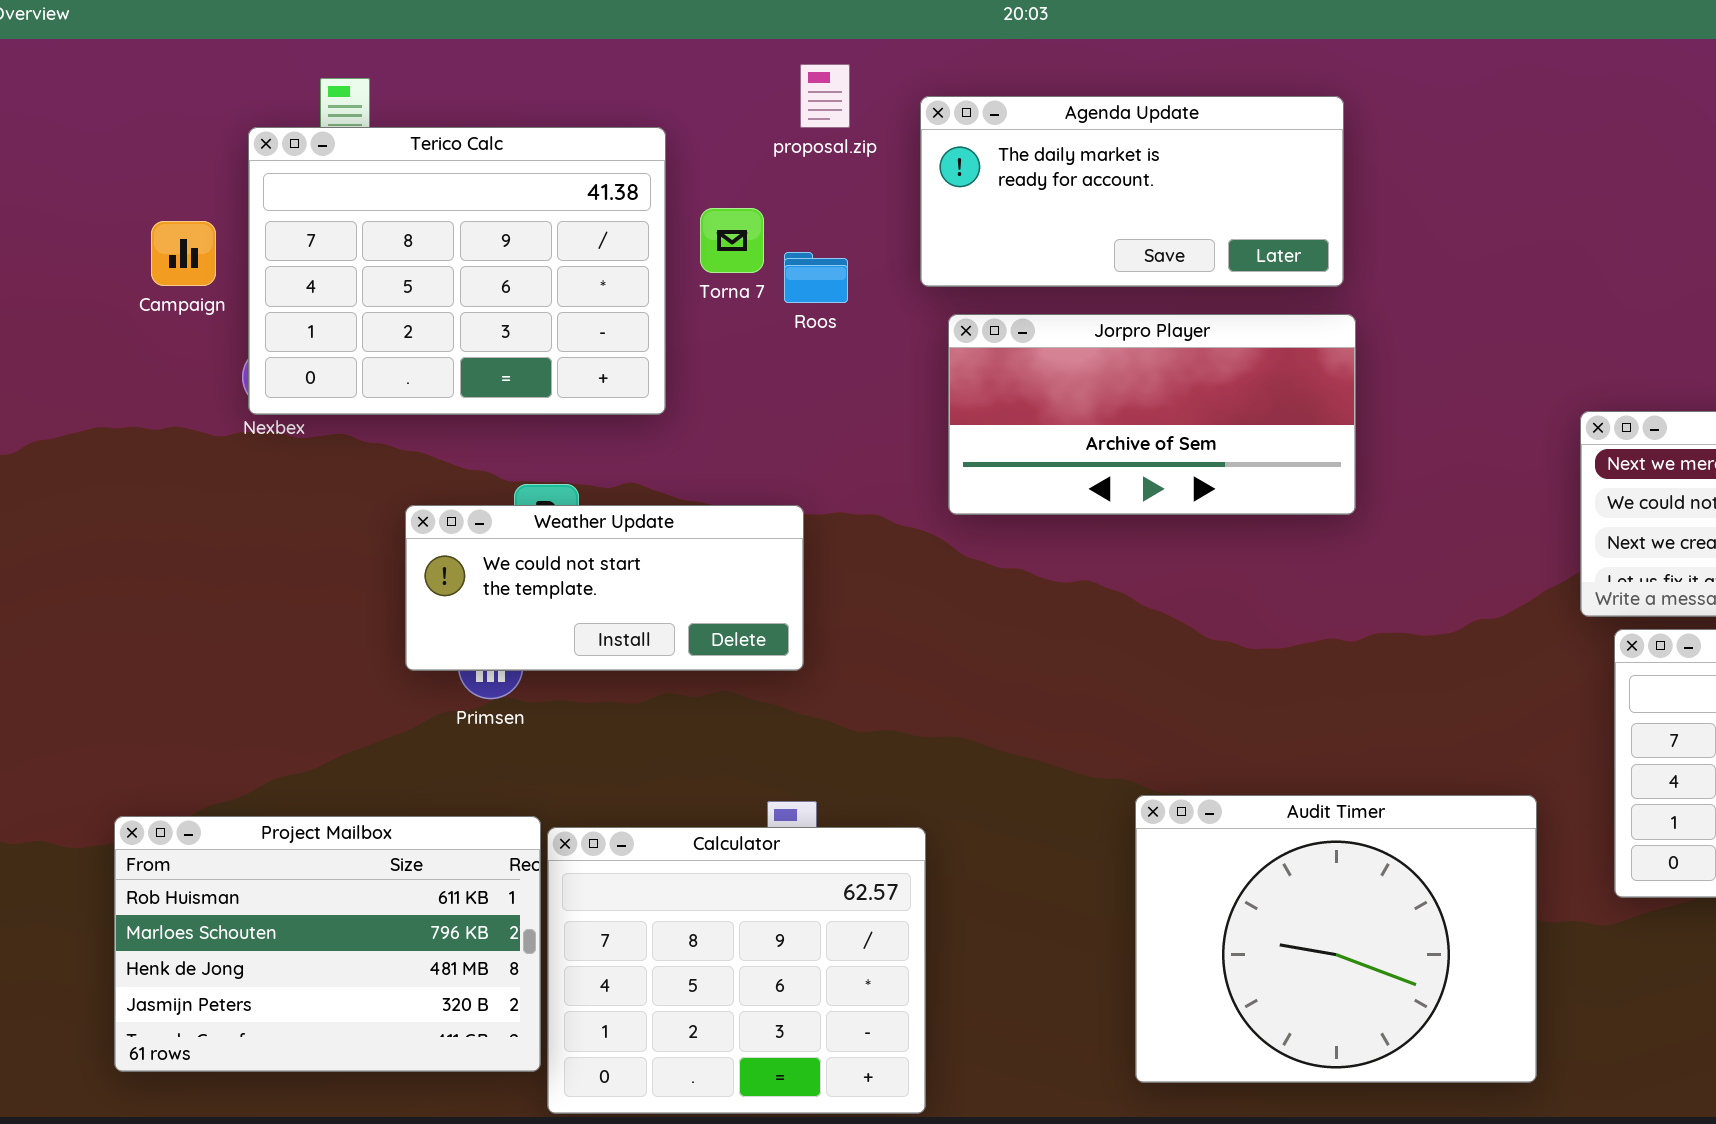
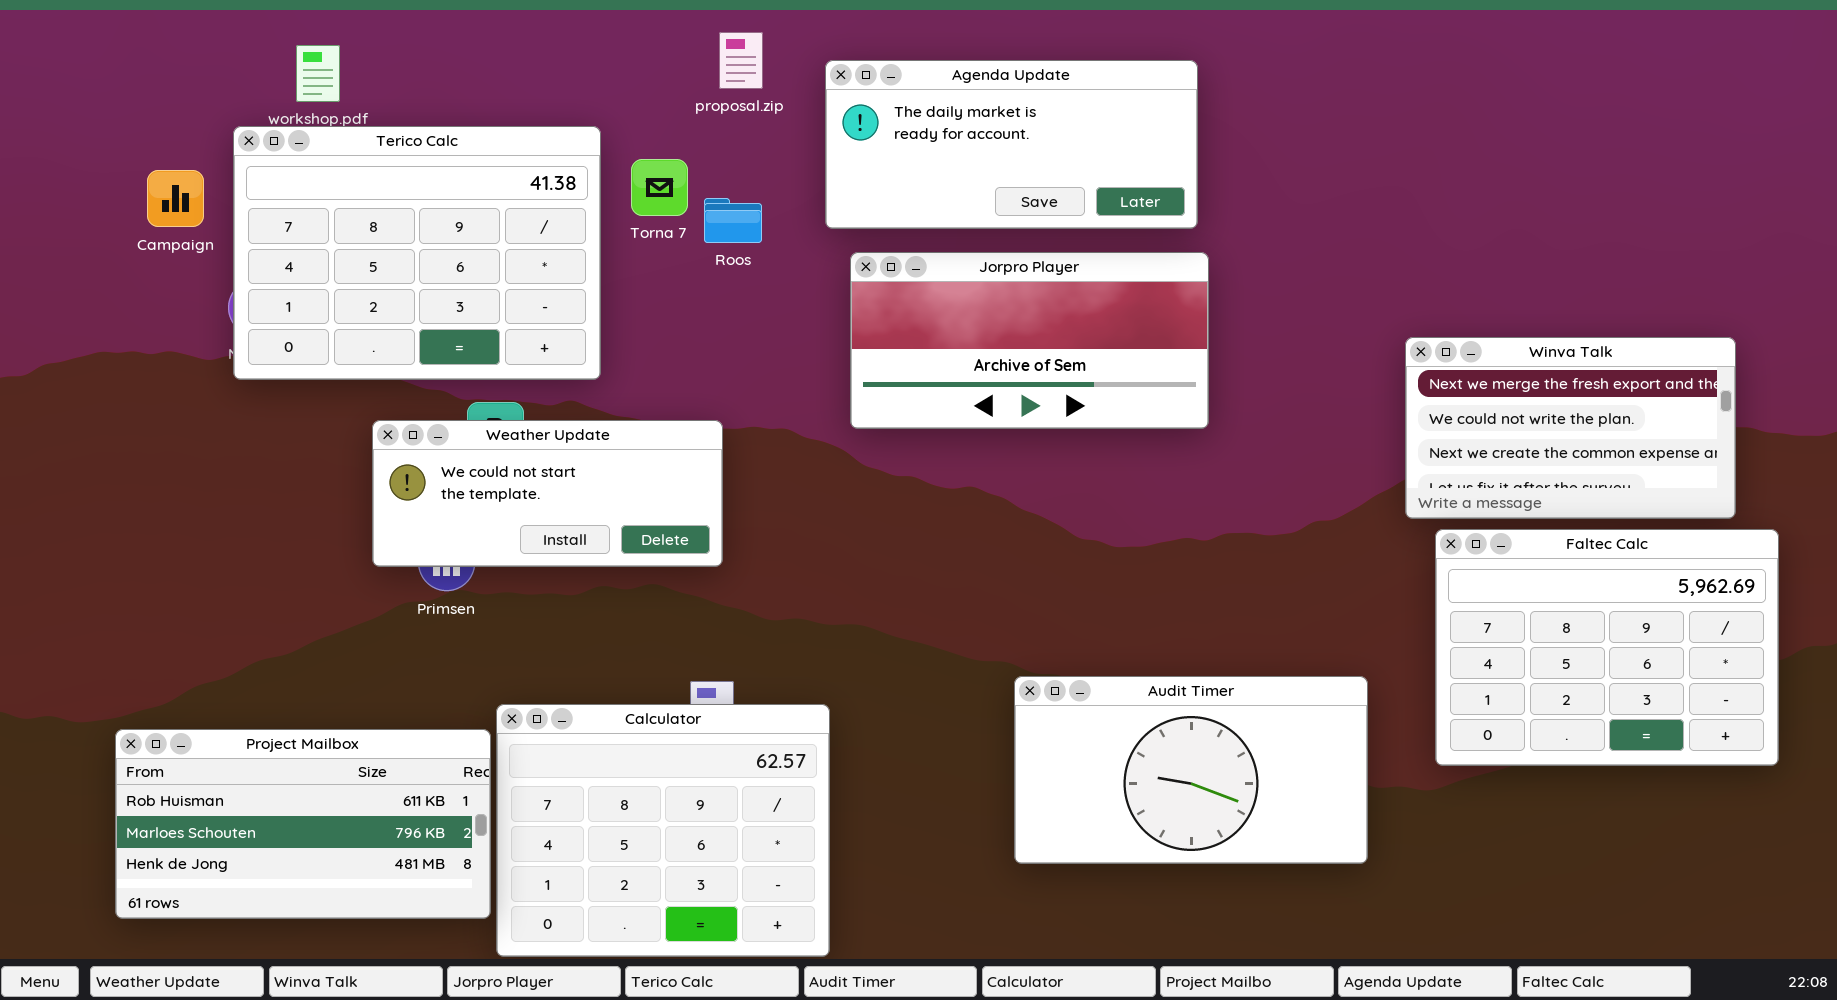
Terico Calc: [248,127,666,415] -> [233,126,601,380], moved
Audit Timer: [1135,795,1537,1083] -> [1014,676,1368,864], resized
Project Mailbox: [114,816,541,1072] -> [115,729,491,919], resized

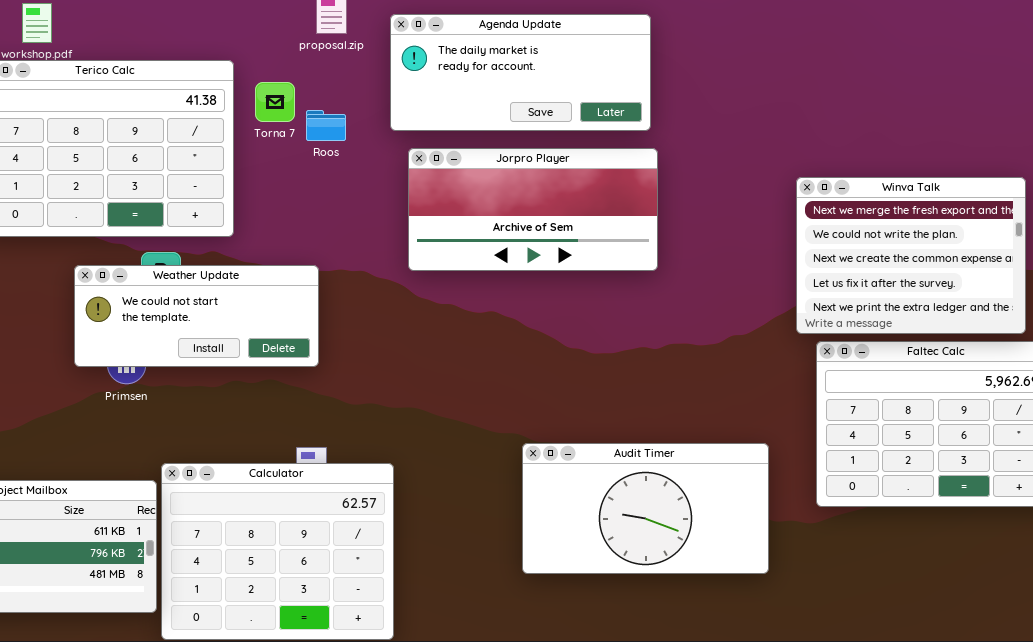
Winva Talk: [1405,337,1736,519] -> [796,177,1026,334], resized

